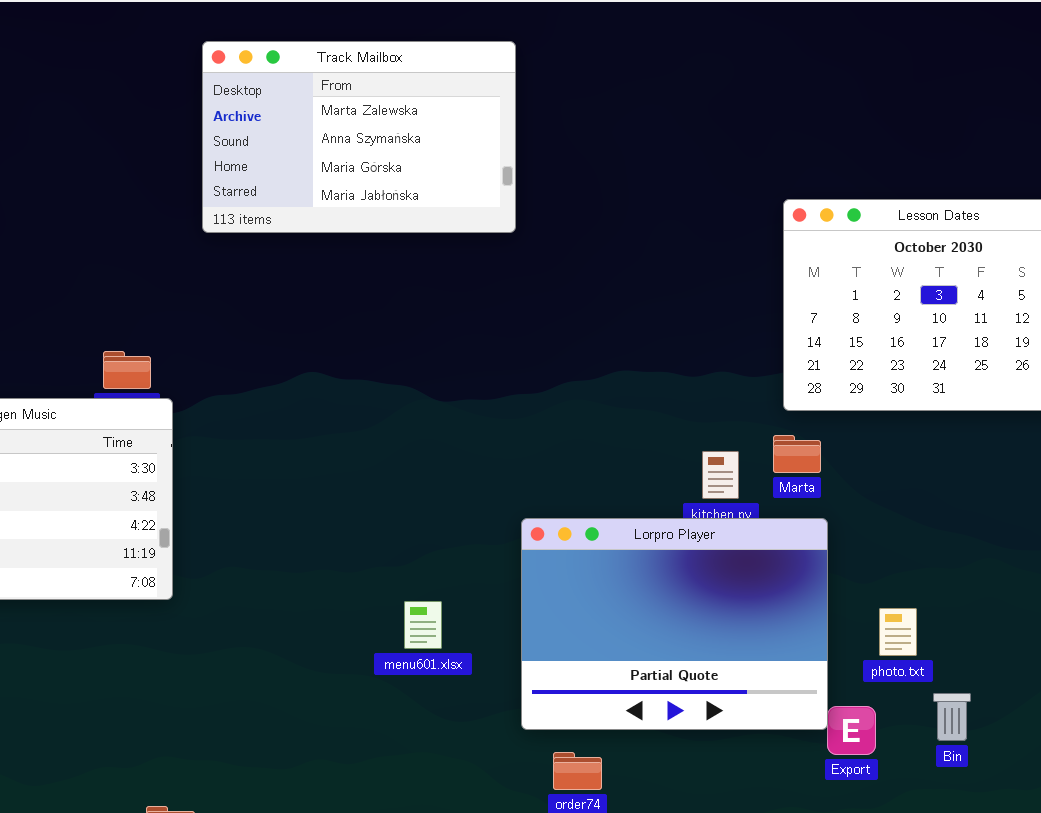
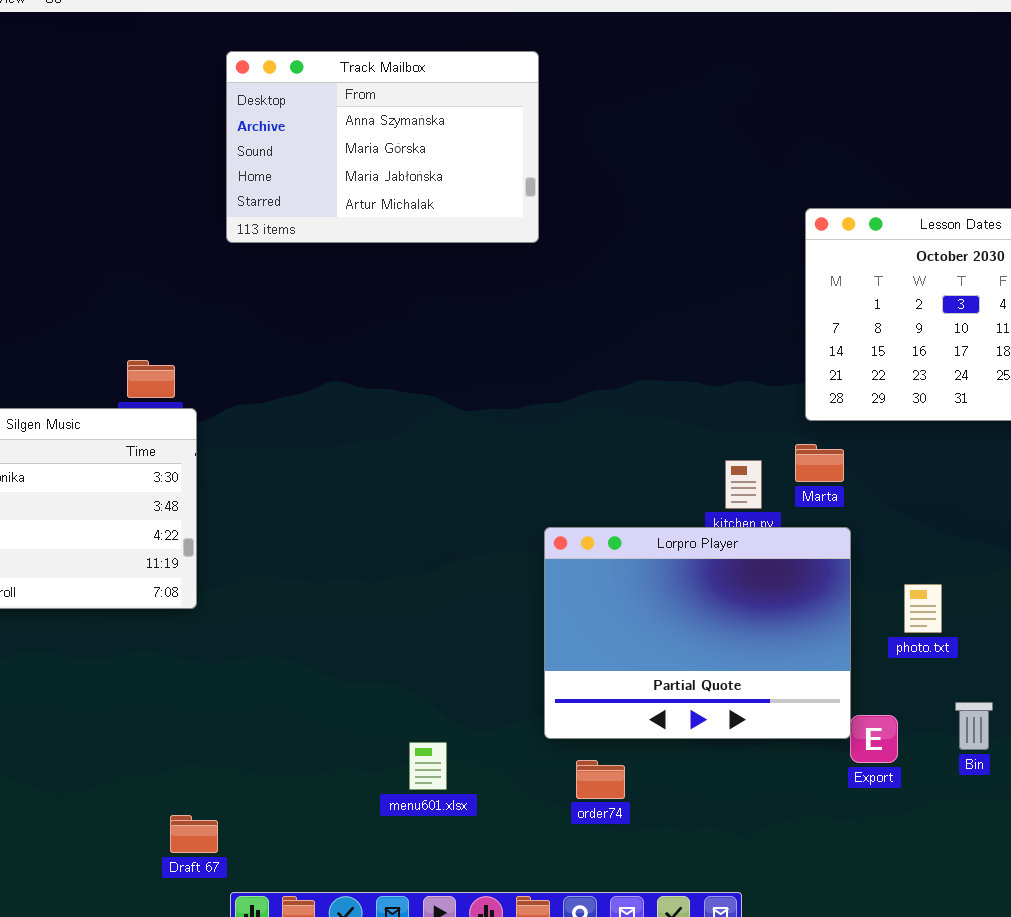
Track Mailbox: [202,41,516,233] -> [226,51,539,243], scrolled down 1 row
menu601.xlsx: [404,601,442,649] -> [409,742,447,790], moved
photo.txt: [879,608,917,656] -> [904,584,942,633], moved

